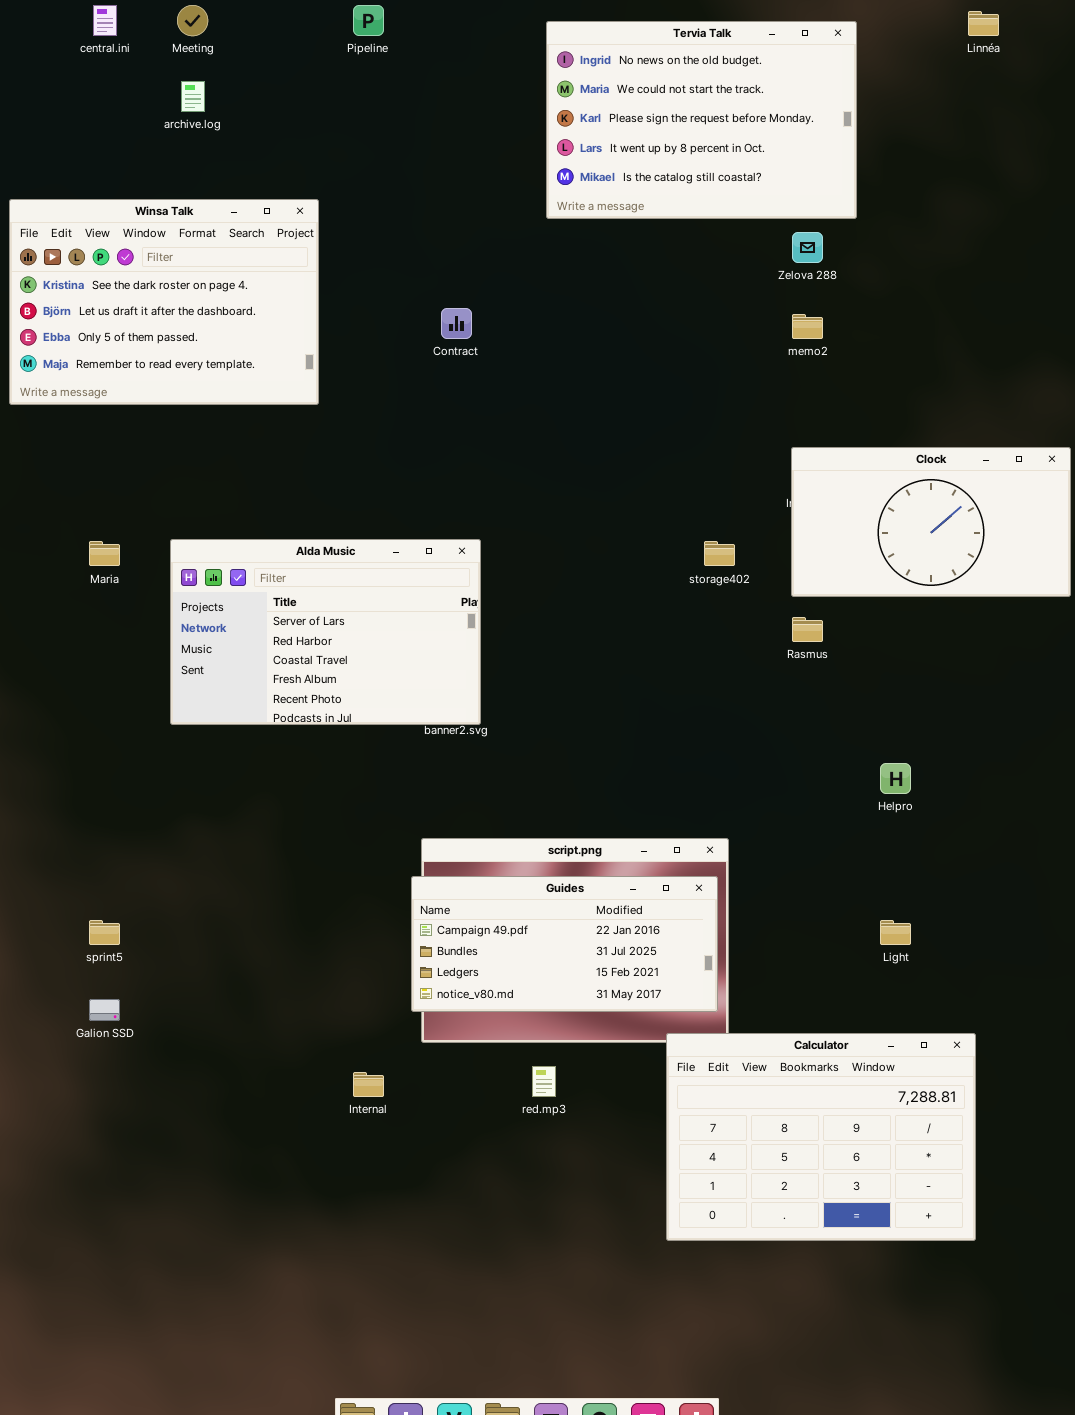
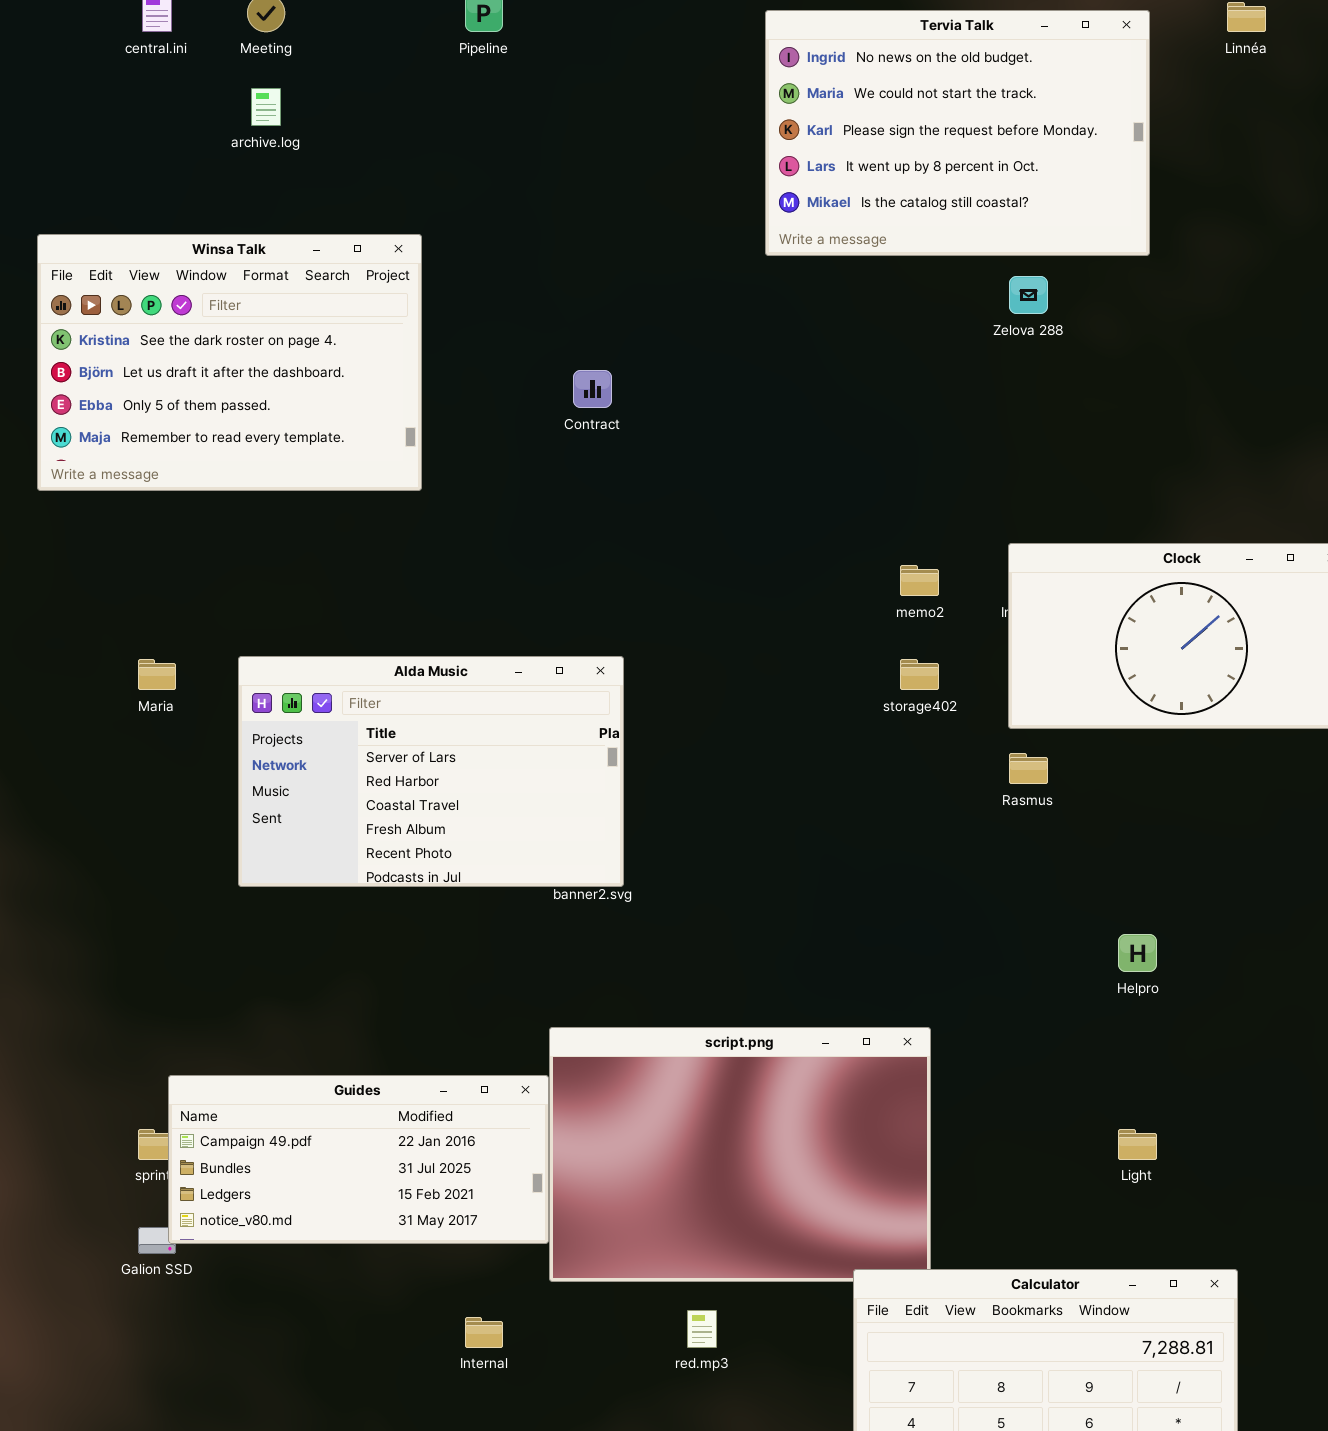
Tervia Talk: [546,21,857,219] -> [765,10,1150,256], moved
memo2: [792,314,823,339] -> [900,565,939,596], moved
Guides: [411,876,718,1012] -> [168,1075,549,1244], moved

